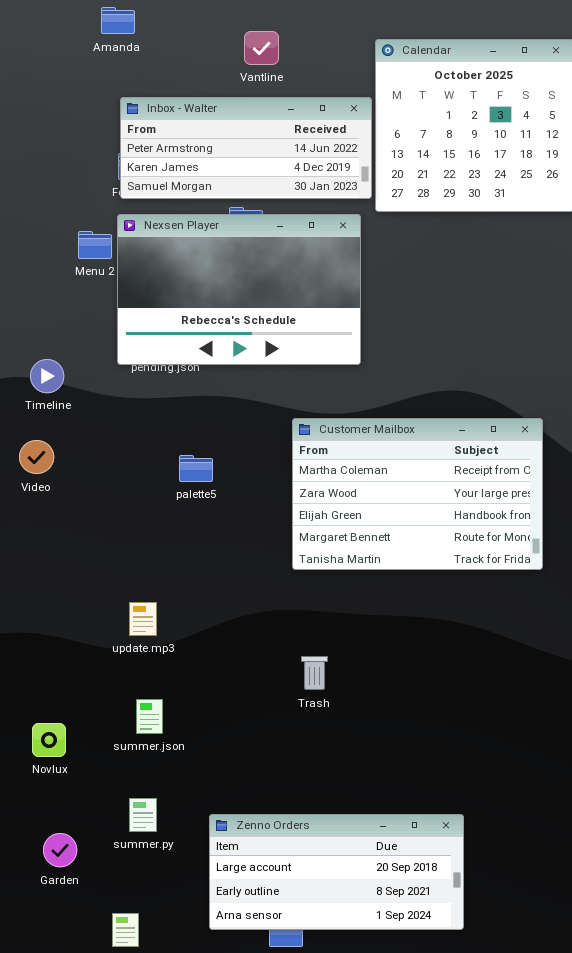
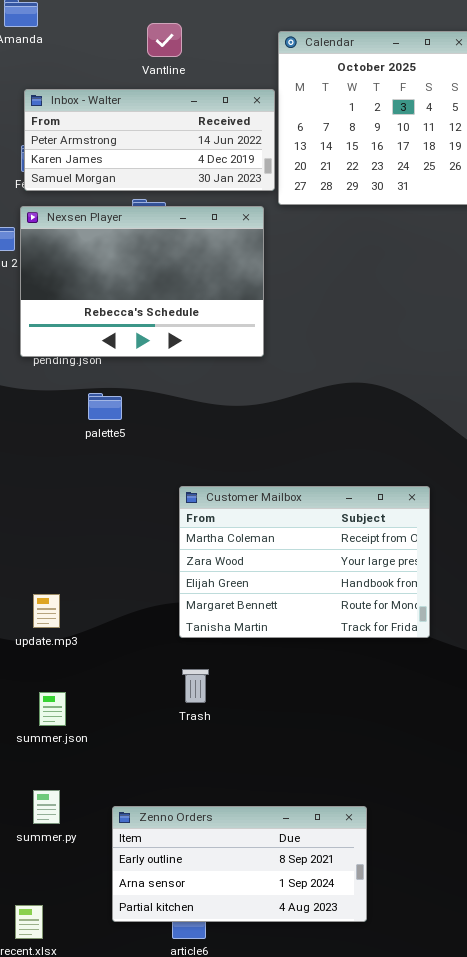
Customer Mailbox: [292,418,543,570] -> [179,486,430,638], moved
palette5: [179,455,213,482] -> [88,393,122,420], moved
Trash: [301,656,328,690] -> [182,669,209,703], moved
Zenno Orders: [209,814,464,930] -> [112,806,367,922], scrolled down 1 row

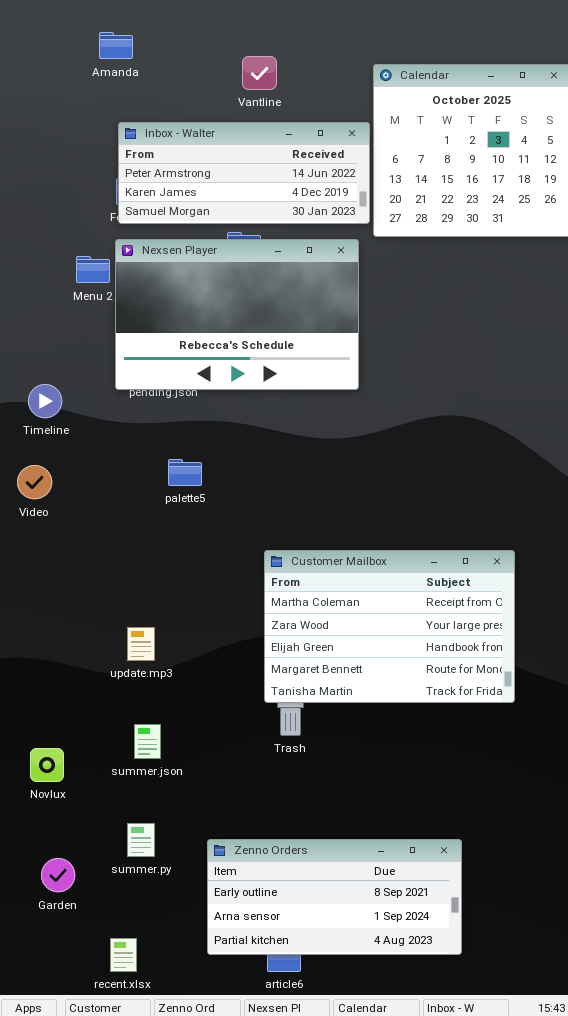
palette5: [88,393,122,420] -> [168,459,202,486], moved
Customer Mailbox: [179,486,430,638] -> [264,550,515,703], moved

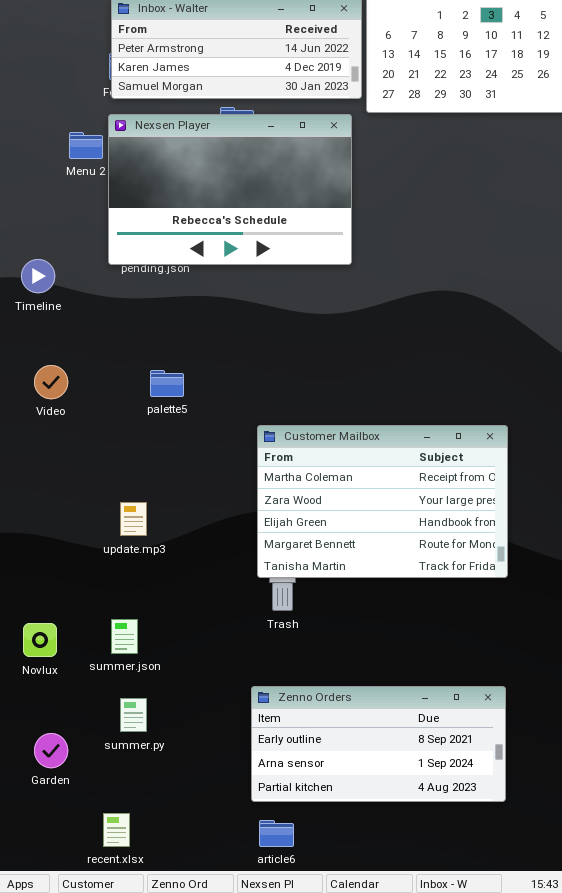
palette5: [168,459,202,486] -> [150,370,184,397], moved
Video: [17,465,52,499] -> [34,365,68,399], moved
summer.json: [134,724,161,759] -> [111,619,138,654], moved
Zenno Orders: [207,839,462,955] -> [251,686,506,802], moved

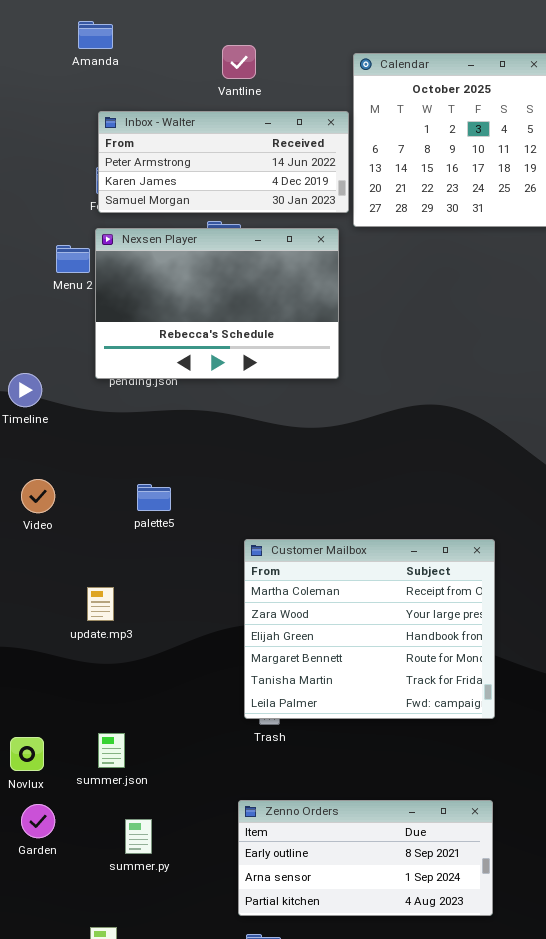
Customer Mailbox: [257,425,508,578] -> [244,539,495,719], resized
update.mp3: [120,502,147,536] -> [87,587,114,621], moved
summer.py: [120,698,147,732] -> [125,819,152,854], moved
Garden: [34,733,68,768] -> [21,804,55,838], moved

